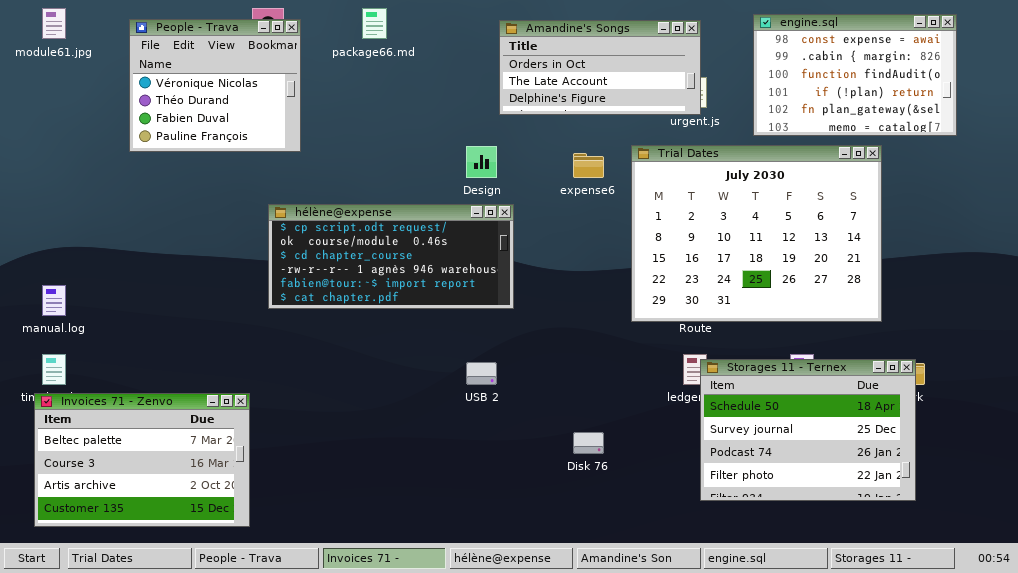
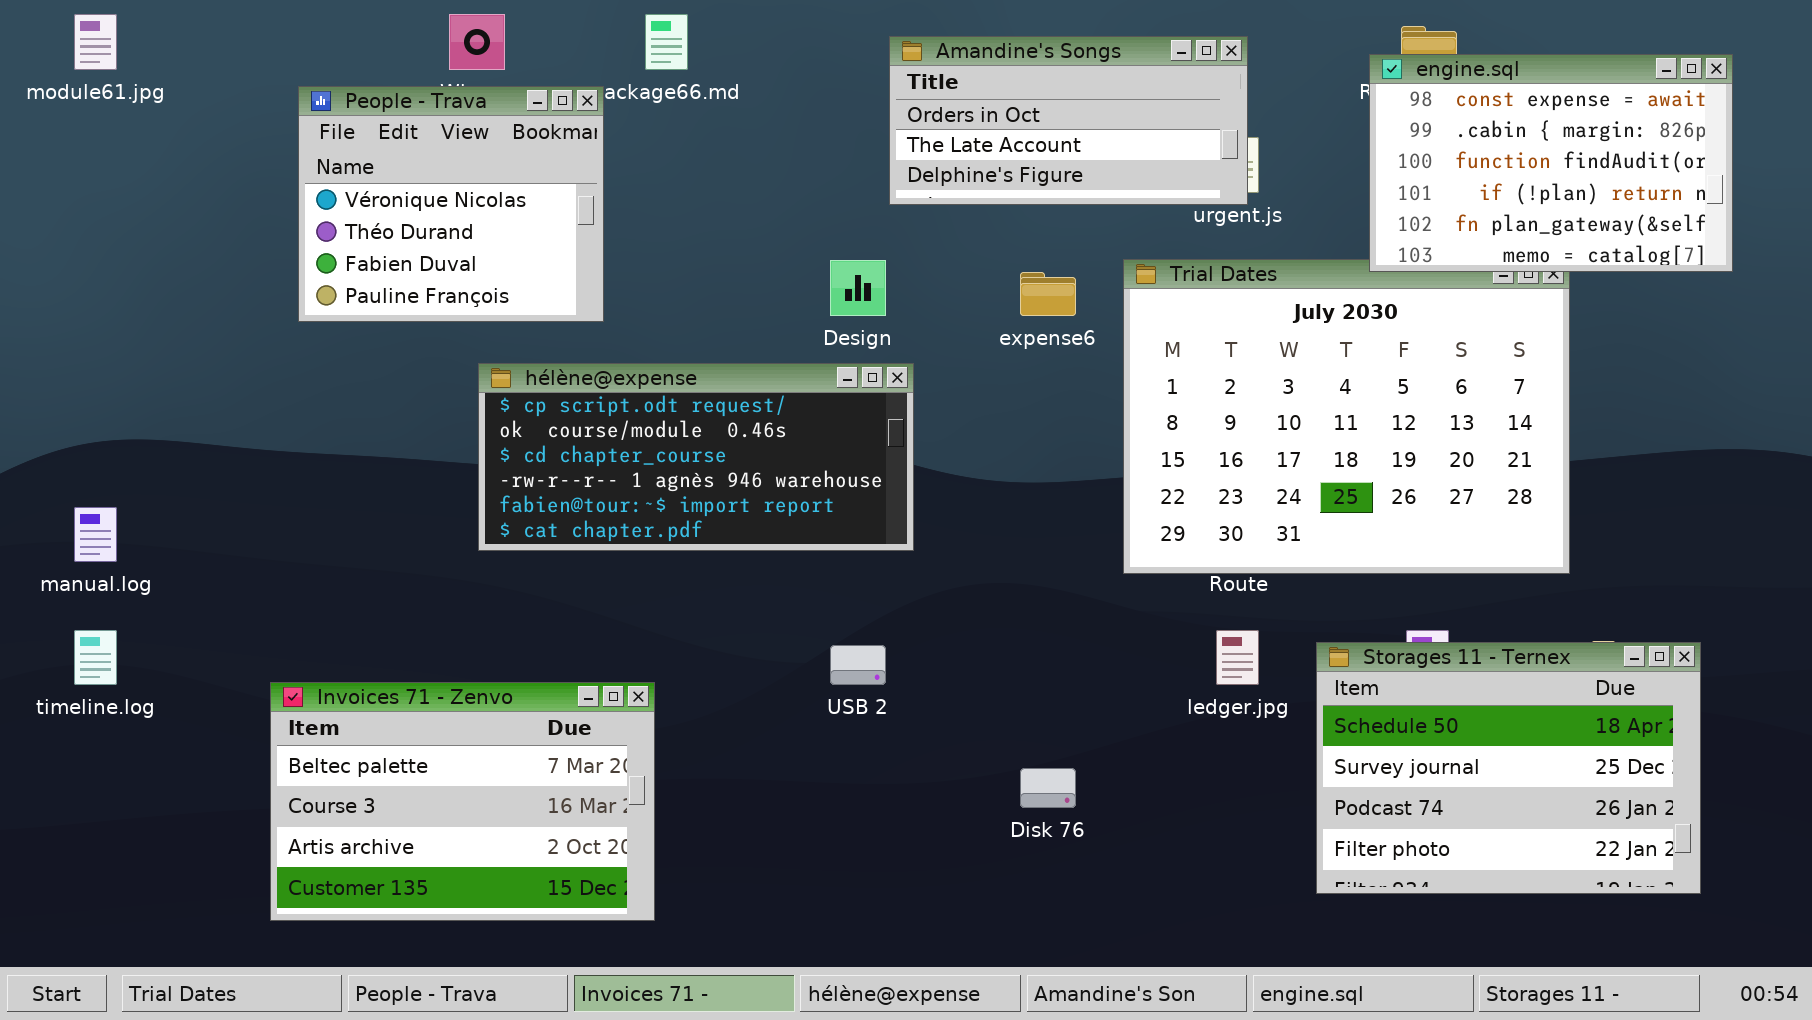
engine.sql: [753,14,957,136] -> [1369,54,1733,272], moved
People - Trava: [129,19,301,152] -> [298,86,604,322], moved
Storages 11 - Ternex: [700,359,916,501] -> [1316,642,1701,894], moved
Invoices 71 - Zenvo: [34,393,250,527] -> [270,682,655,921], moved

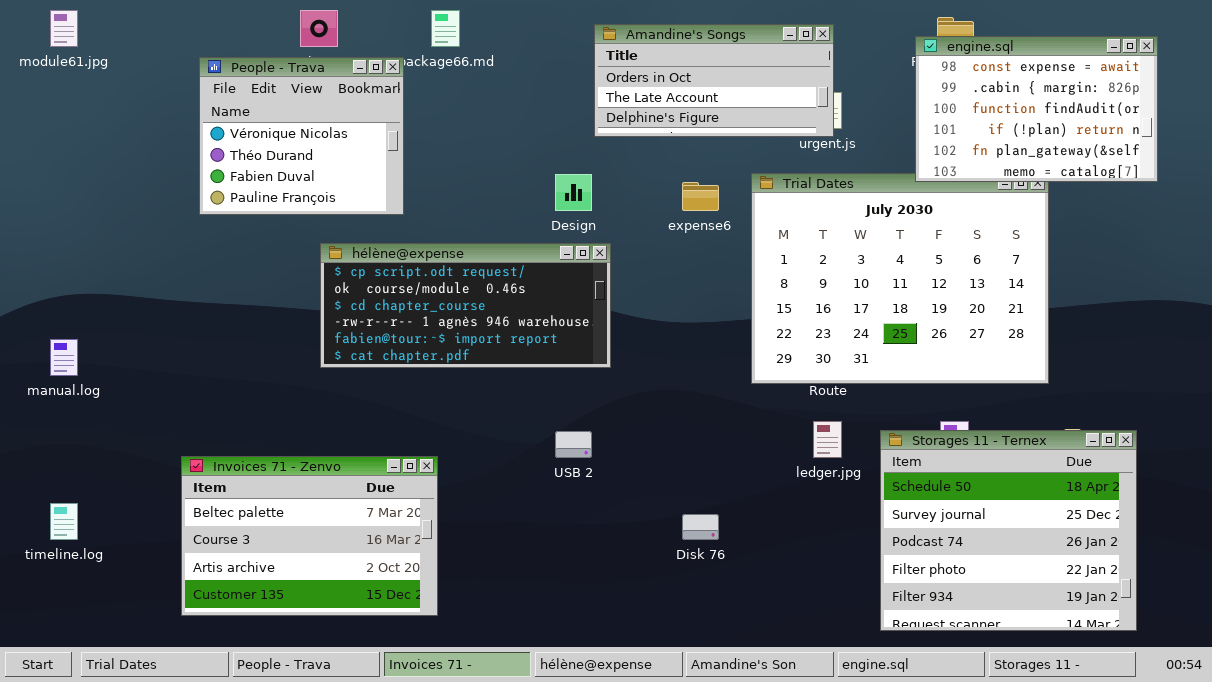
timeline.log: [74,630,117,685] -> [50,503,78,540], moved
Storages 11 - Ternex: [1316,642,1701,894] -> [880,430,1137,631], resized

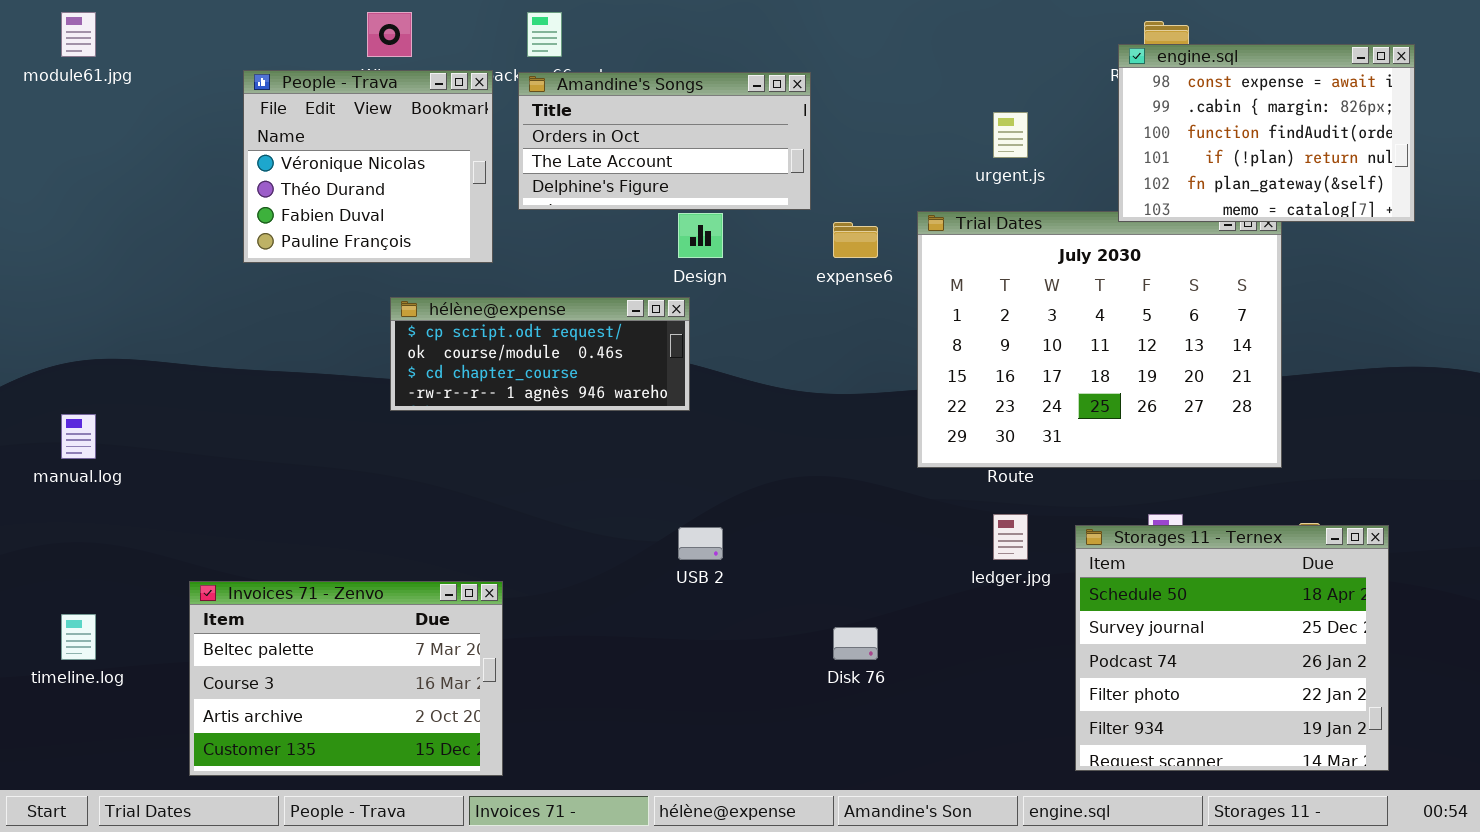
Amandine's Songs: [594,24,834,137] -> [518,72,811,210], moved
hélène@expense: [320,243,611,368] -> [390,297,690,411], resized
Invoices 71 - Zenvo: [181,456,438,616] -> [189,581,503,776], moved

